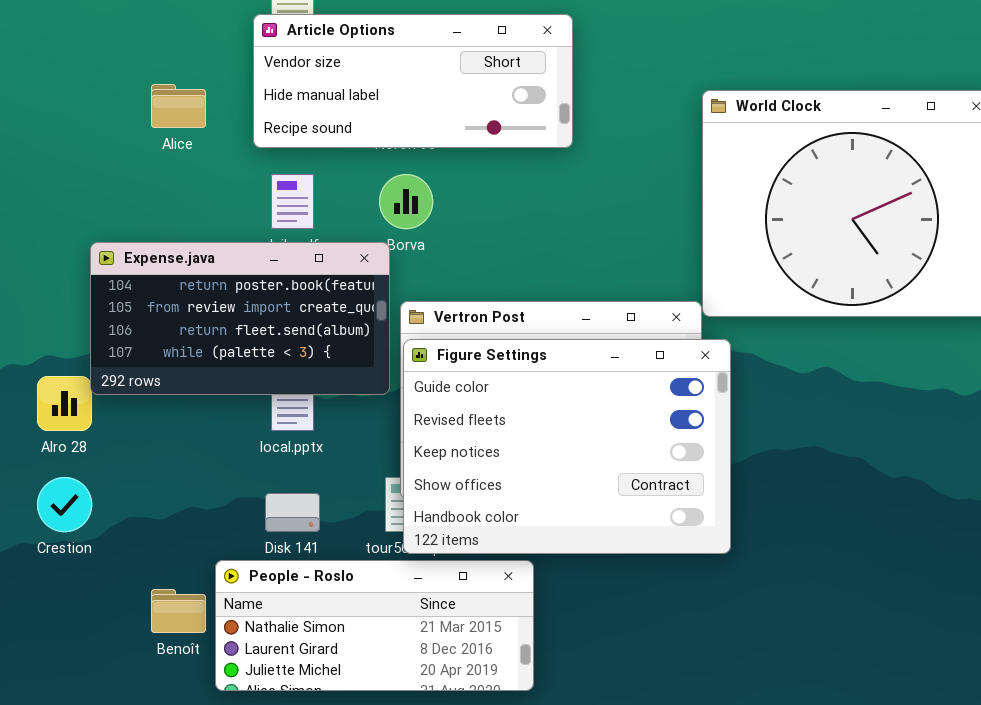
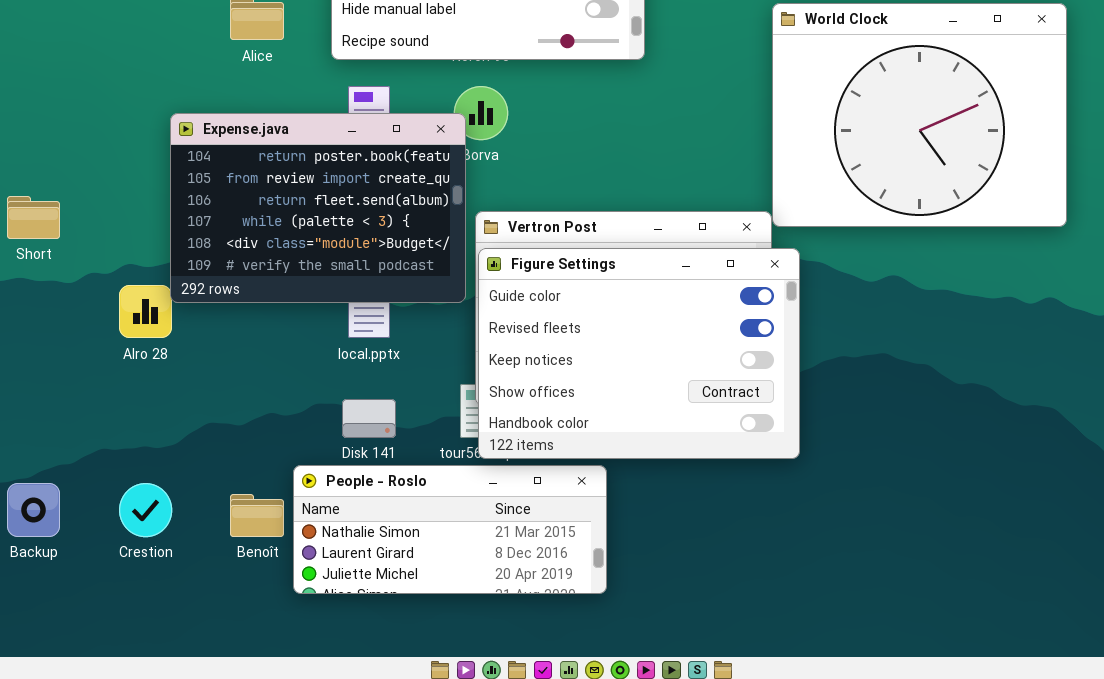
Expense.java: [90,242,390,395] -> [170,113,466,303], resized
Crestion: [37,477,92,532] -> [119,483,172,537], moved

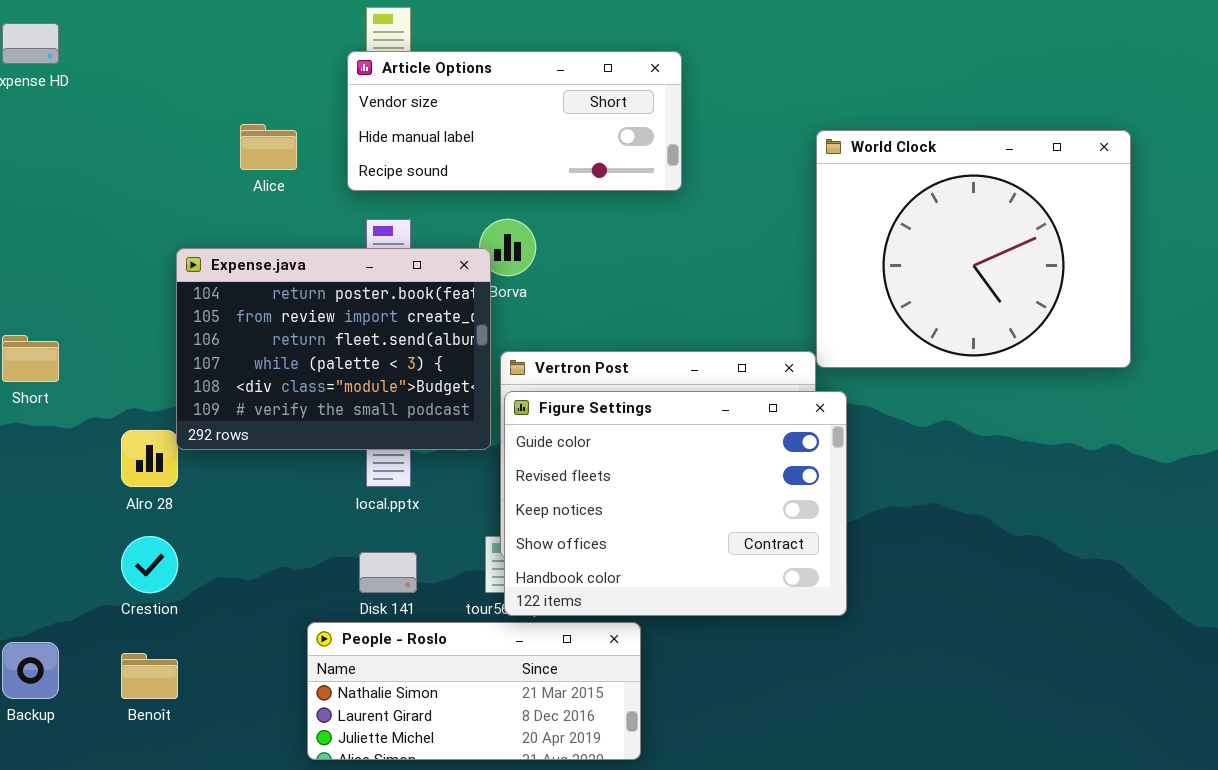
Crestion: [119,483,172,537] -> [121,536,178,593], moved
Benoît: [230,494,284,537] -> [121,653,178,699], moved

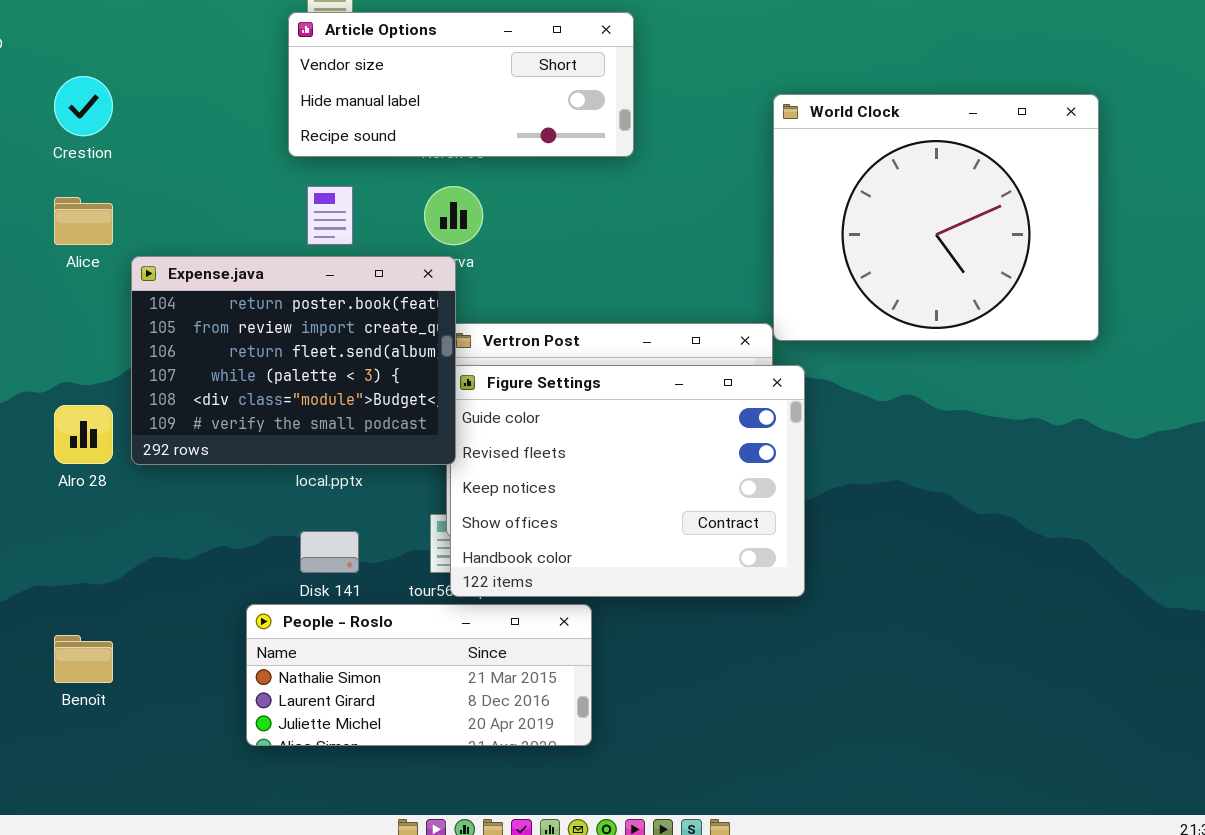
Alice: [240,124,297,170] -> [54,197,113,245], moved
Expense.java: [176,248,491,450] -> [131,256,456,465], moved
Crestion: [121,536,178,593] -> [54,76,113,136], moved

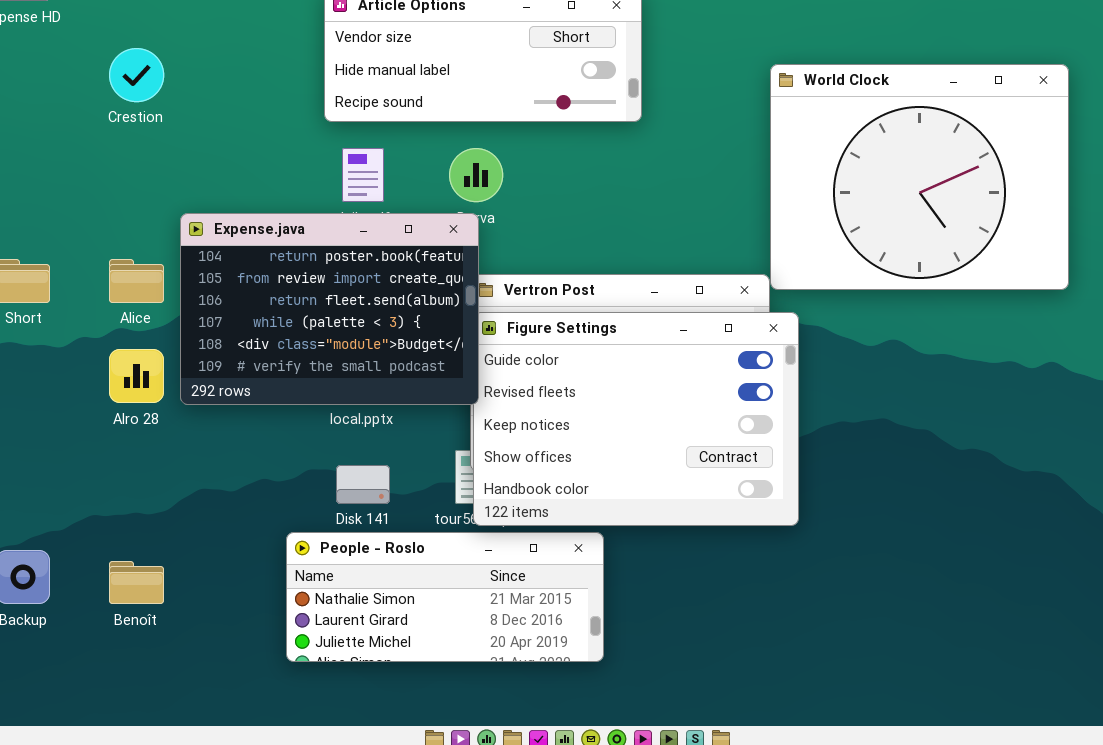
Alice: [54,197,113,245] -> [109,259,164,303], moved

